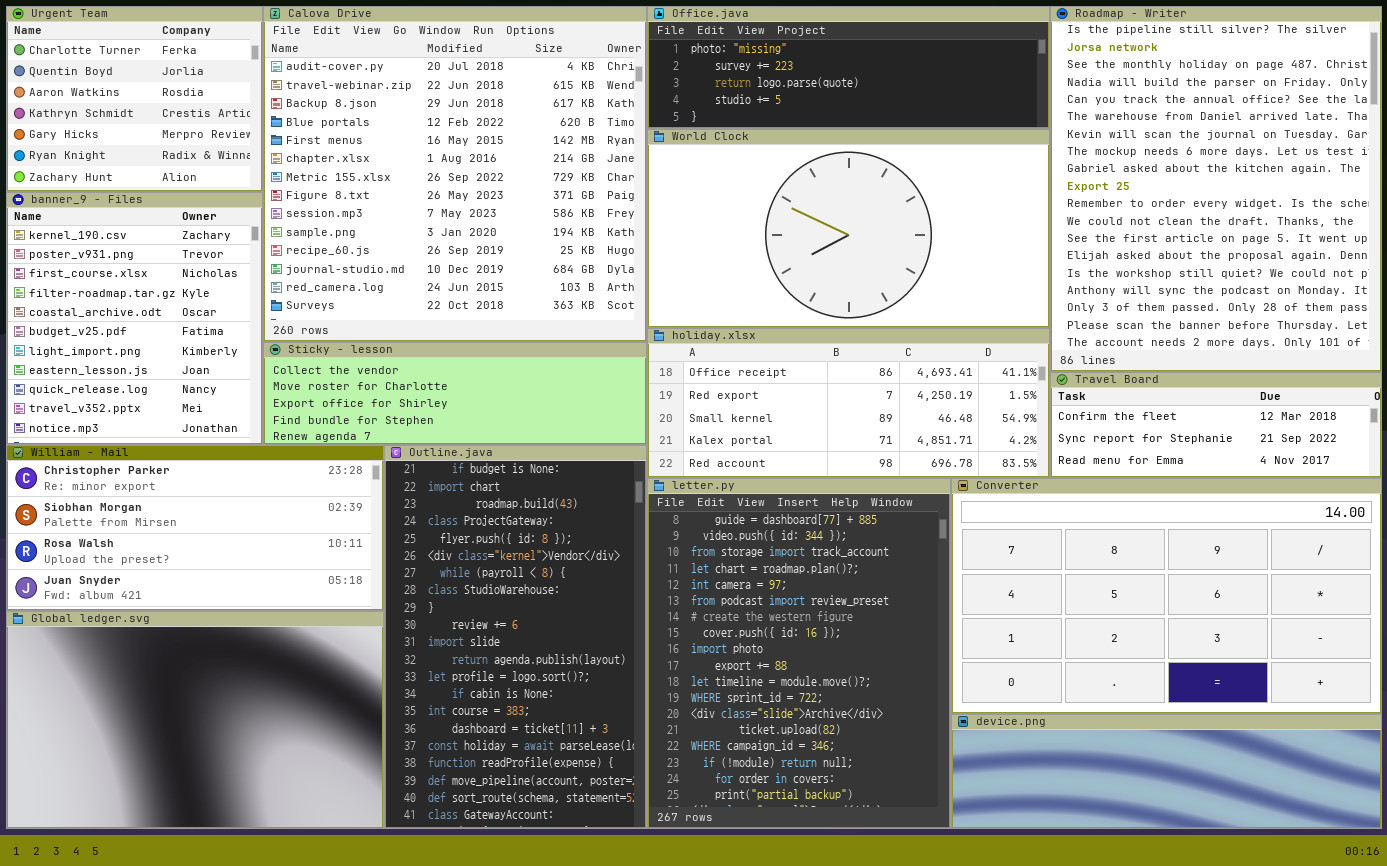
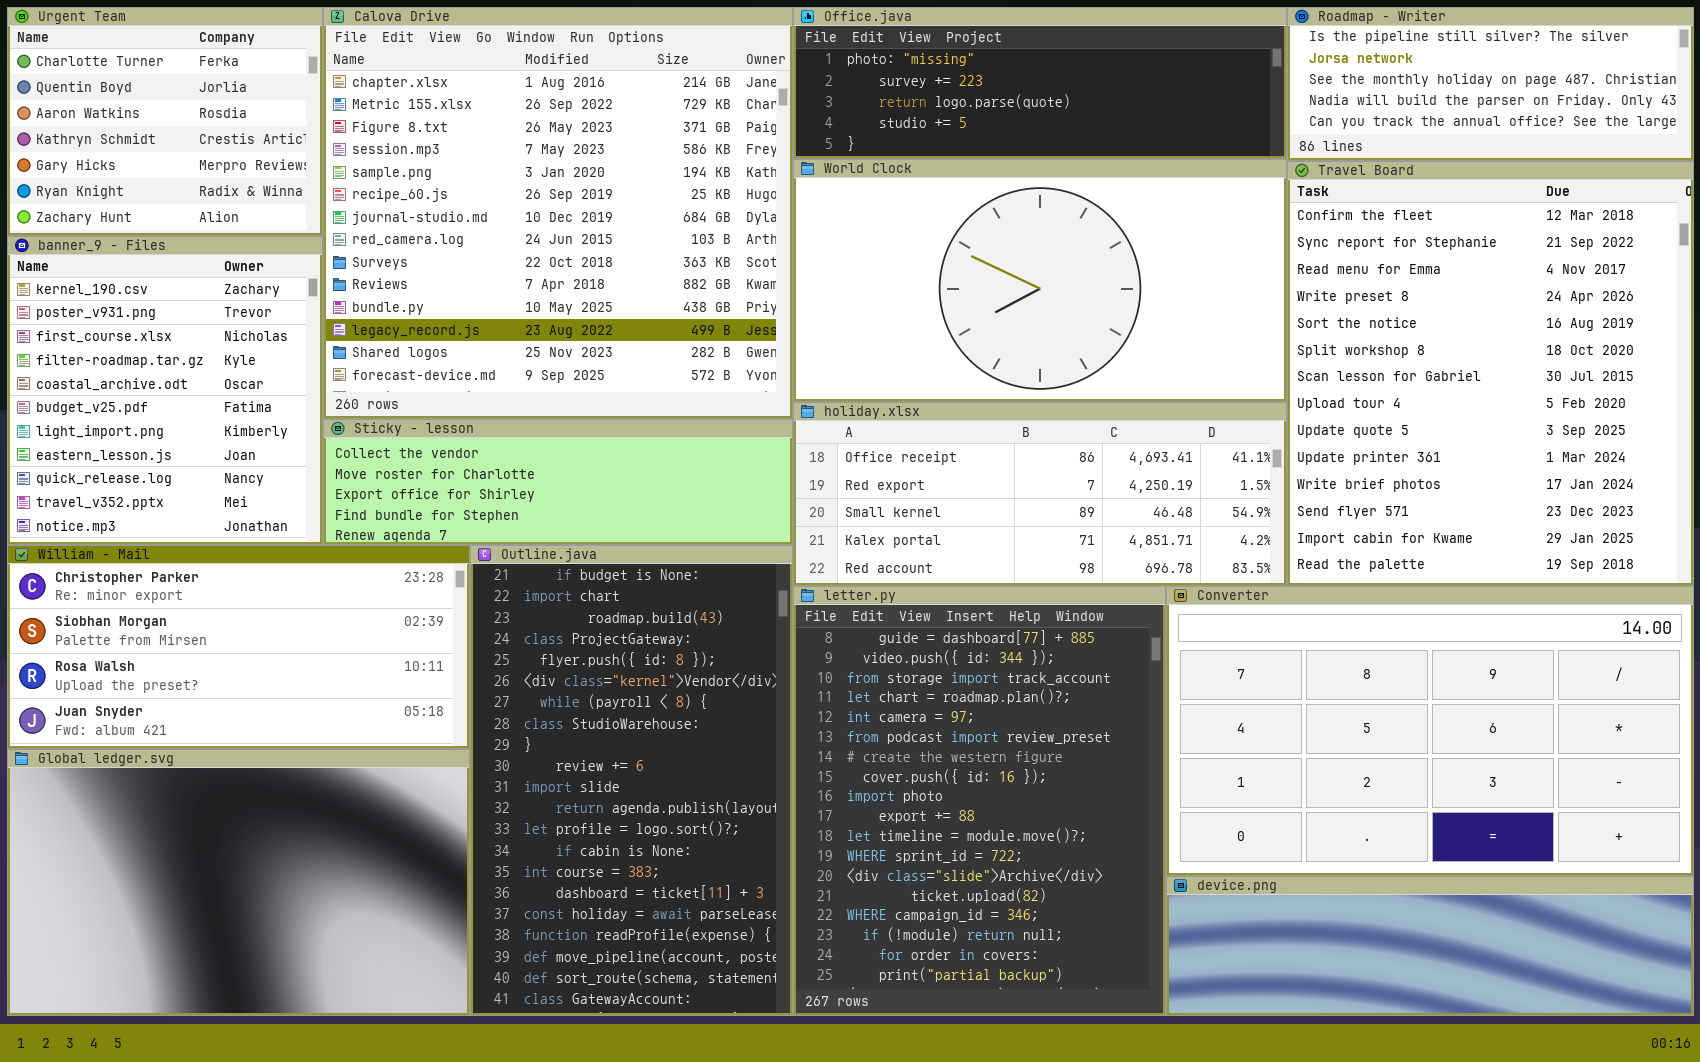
Calova Drive: [263,6,647,342] -> [323,7,793,419], scrolled down 5 rows
Roadmap - Writer: [1050,6,1382,372] -> [1287,7,1694,161], resized
Travel Board: [1050,372,1382,478] -> [1287,161,1694,586], resized

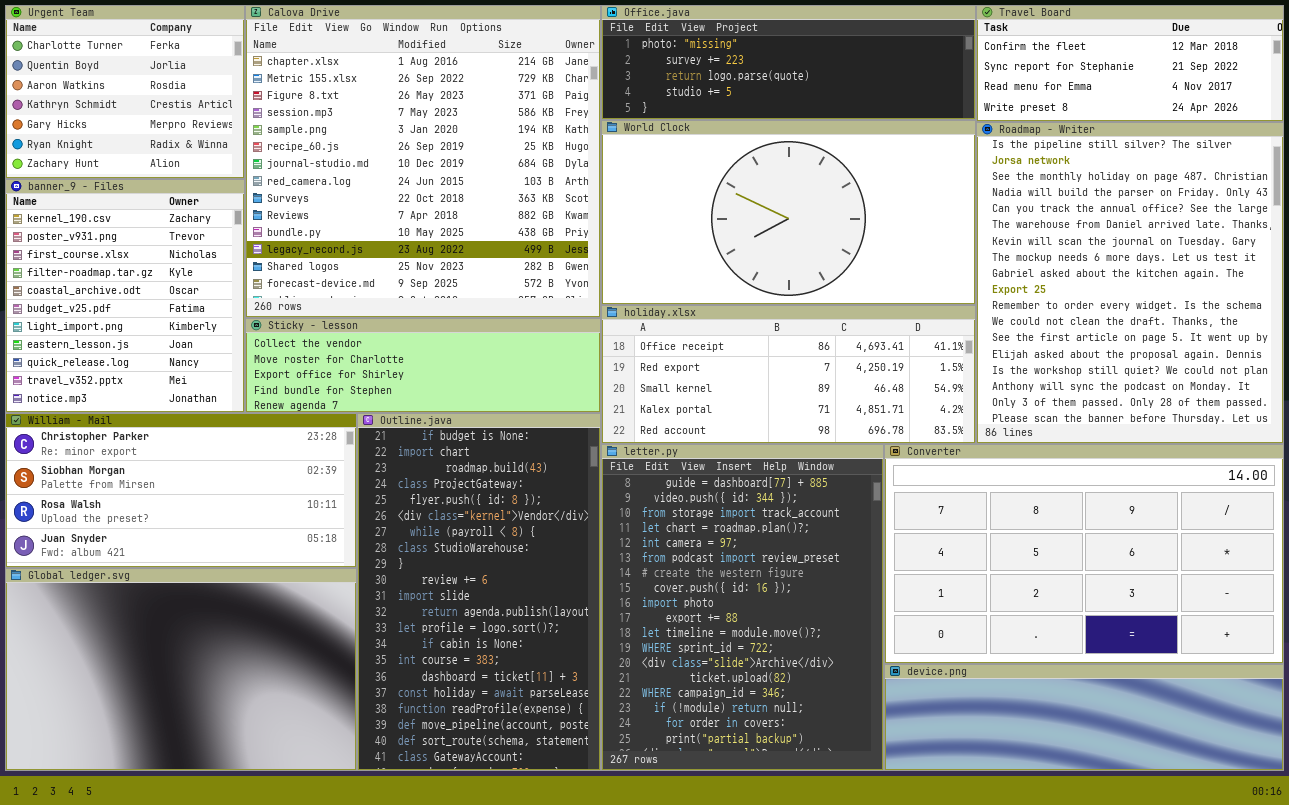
Roadmap - Writer: [1287,7,1694,161] -> [976,122,1284,444], moved, resized
Travel Board: [1287,161,1694,586] -> [976,5,1284,122], moved, resized

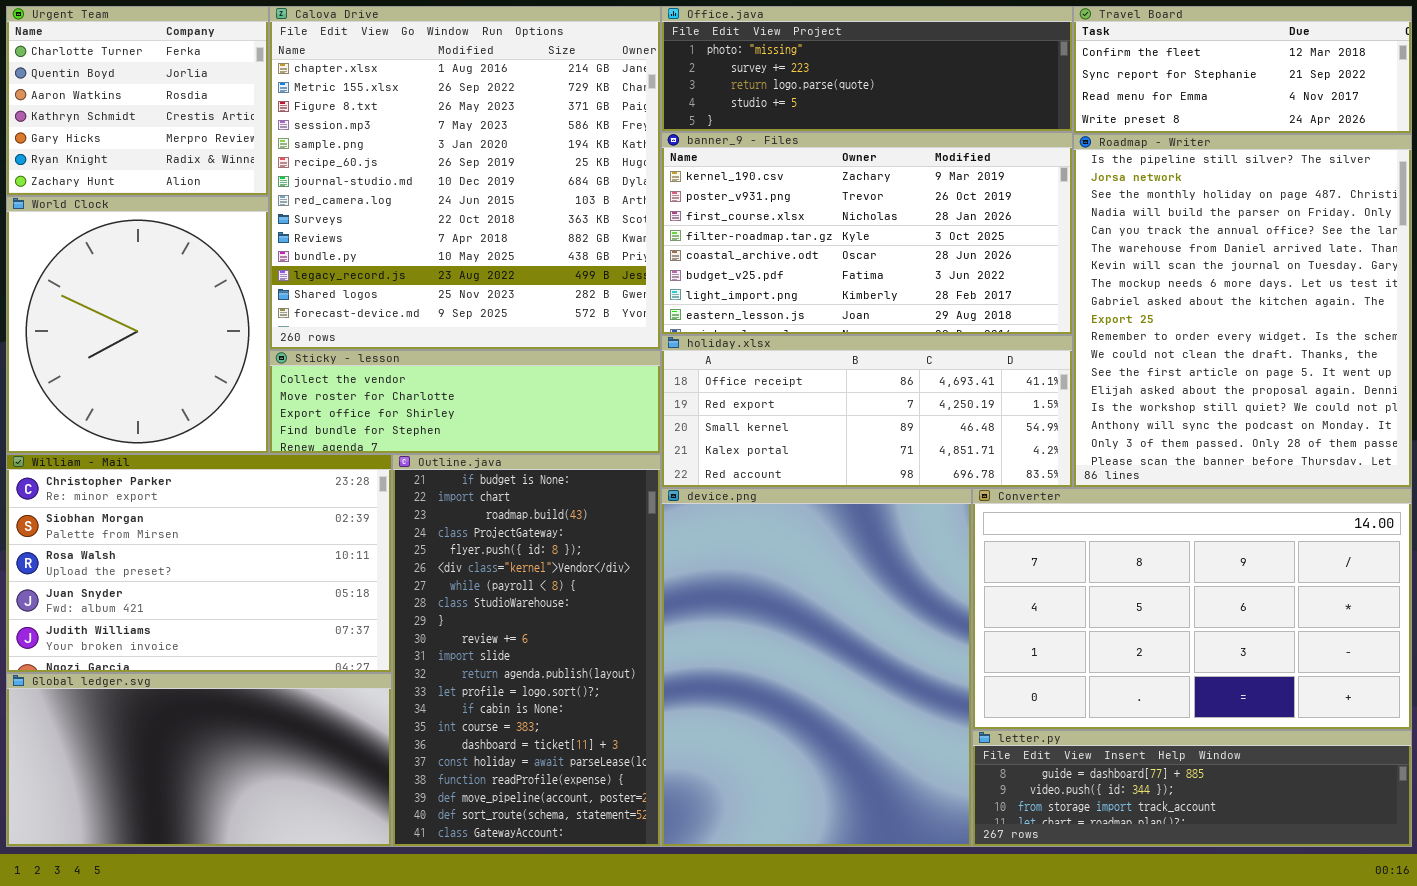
World Clock: [601,120,976,305] -> [6,196,269,454], moved, resized
banner_9 - Files: [5,179,245,413] -> [661,132,1073,335], moved, resized
William - Mail: [5,413,357,568] -> [6,454,392,673], resized
letter.py: [601,444,884,771] -> [972,730,1412,847], moved, resized
Global ledger.svg: [5,568,357,771] -> [6,673,392,847], resized
device.png: [884,664,1284,771] -> [661,488,972,847], moved, resized

